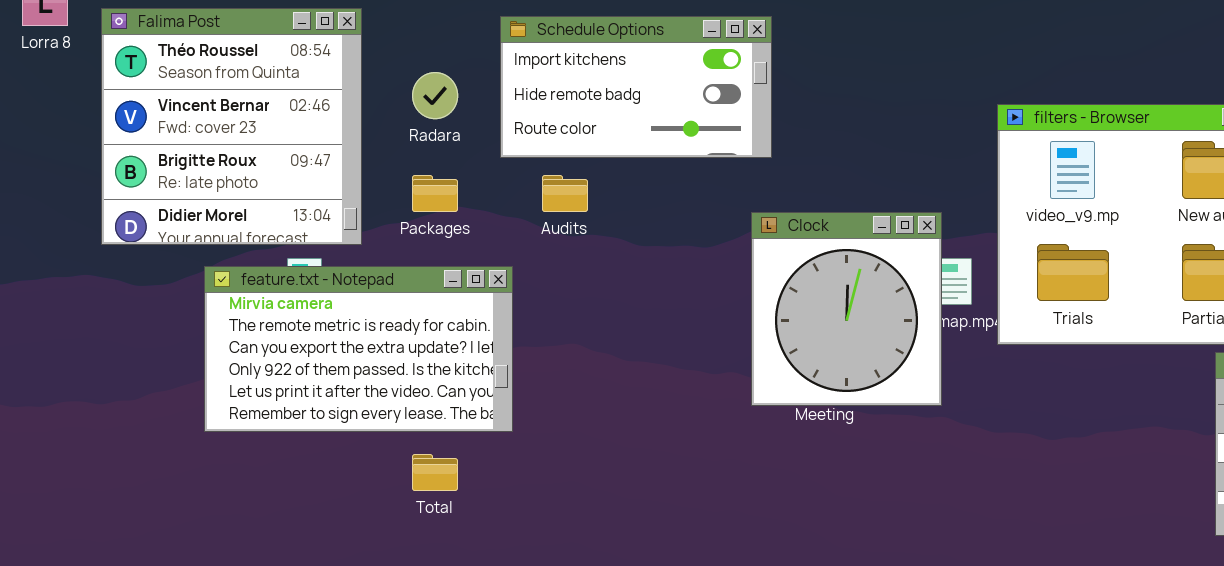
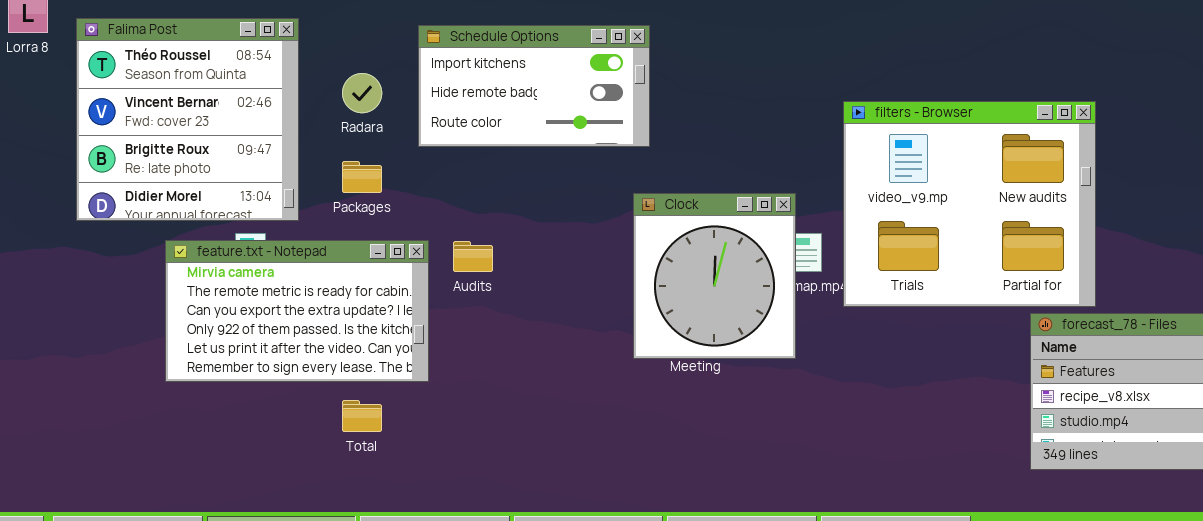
Audits: [542,175,588,212] -> [453,241,493,272], moved

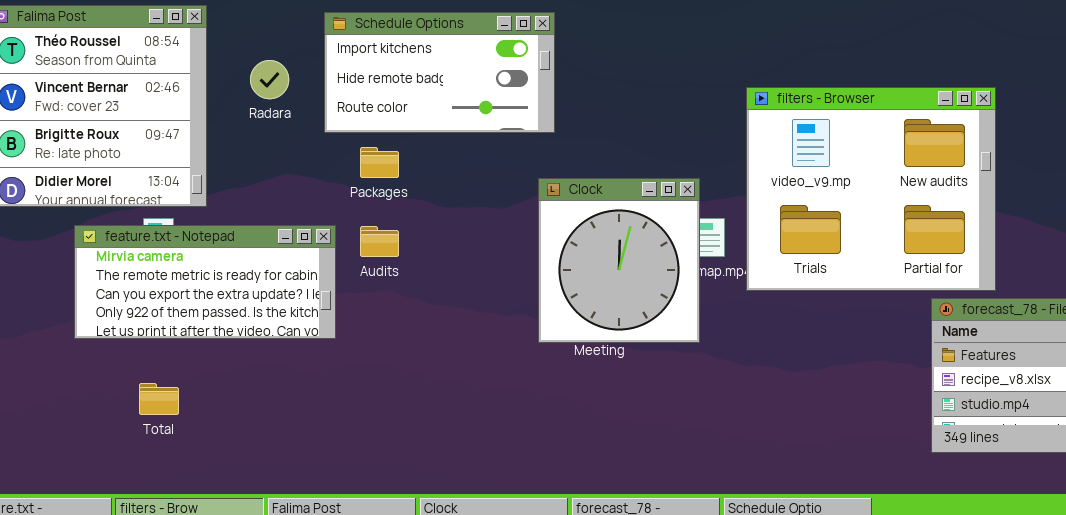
Packages: [342,161,382,193] -> [360,147,399,178], moved
feature.txt - Notepad: [165,240,429,382] -> [74,225,336,339], resized
Total: [342,400,382,432] -> [139,383,179,415], moved

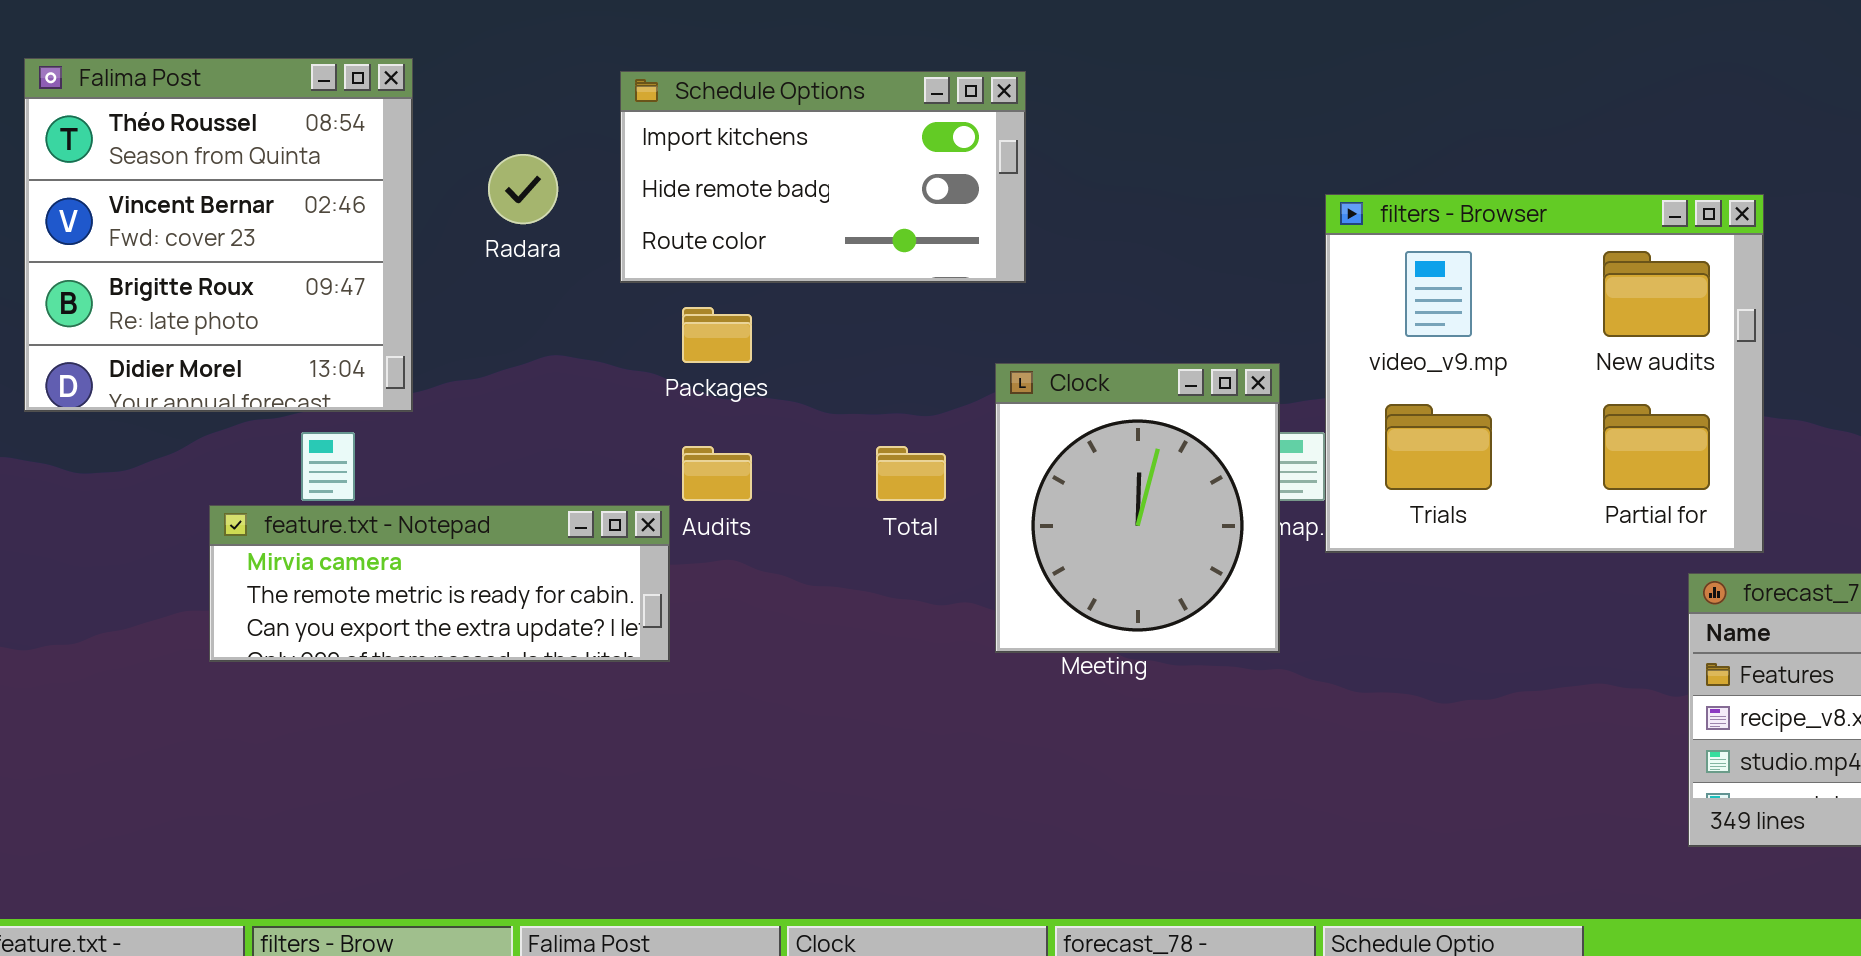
filters - Browser: [746,87,996,291] -> [1325,194,1764,553], moved
feature.txt - Notepad: [74,225,336,339] -> [209,505,670,662], moved, resized
Total: [139,383,179,415] -> [876,446,946,501], moved

